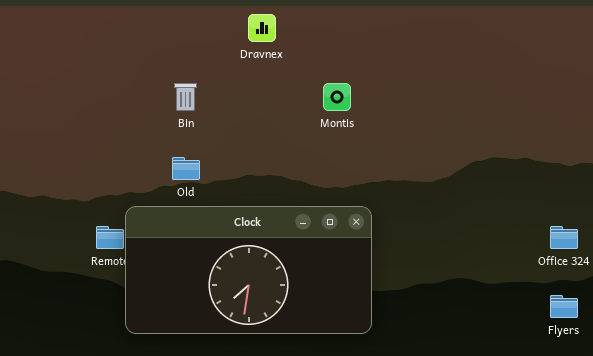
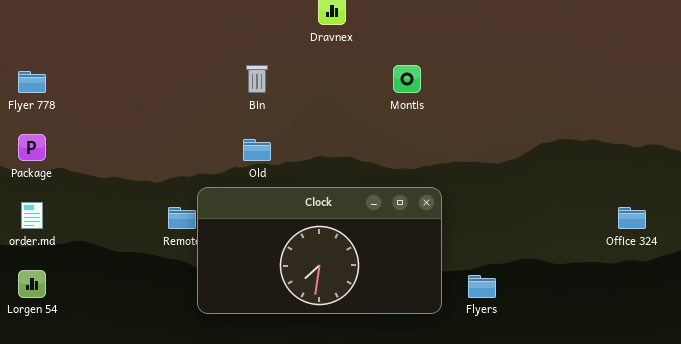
Flyers: [550,295,578,318] -> [468,275,496,298], moved

